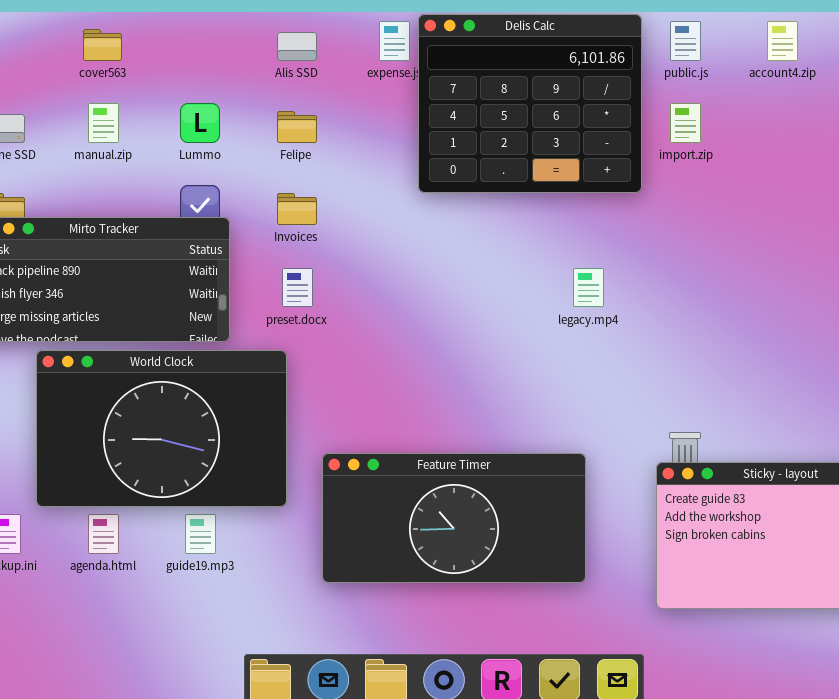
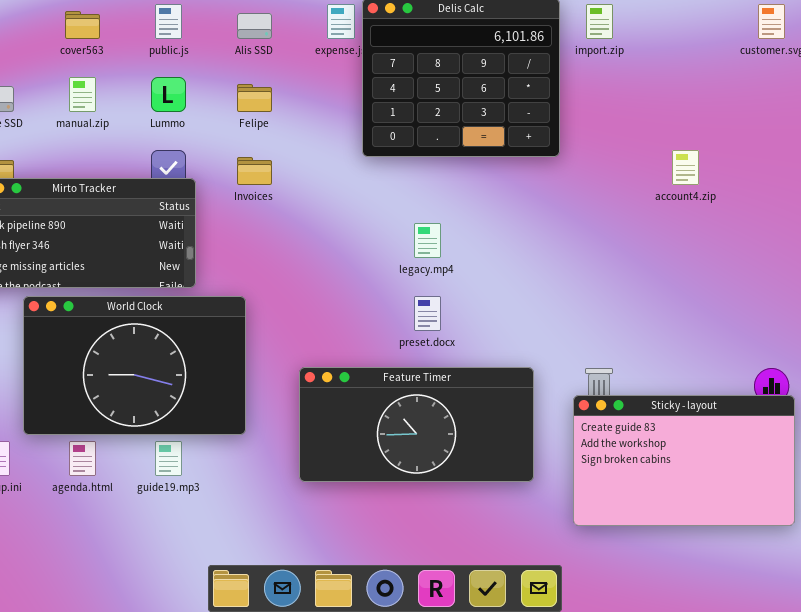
public.js: [670,21,701,61] -> [155,4,182,39], moved
account4.zip: [767,21,798,61] -> [672,150,699,185], moved
import.zip: [670,103,701,143] -> [586,4,613,39], moved
preset.docx: [282,268,313,307] -> [414,296,441,331], moved
legacy.mp4: [573,268,604,307] -> [414,223,441,258], moved
Feature Timer: [322,453,586,583] -> [299,367,534,482], moved

